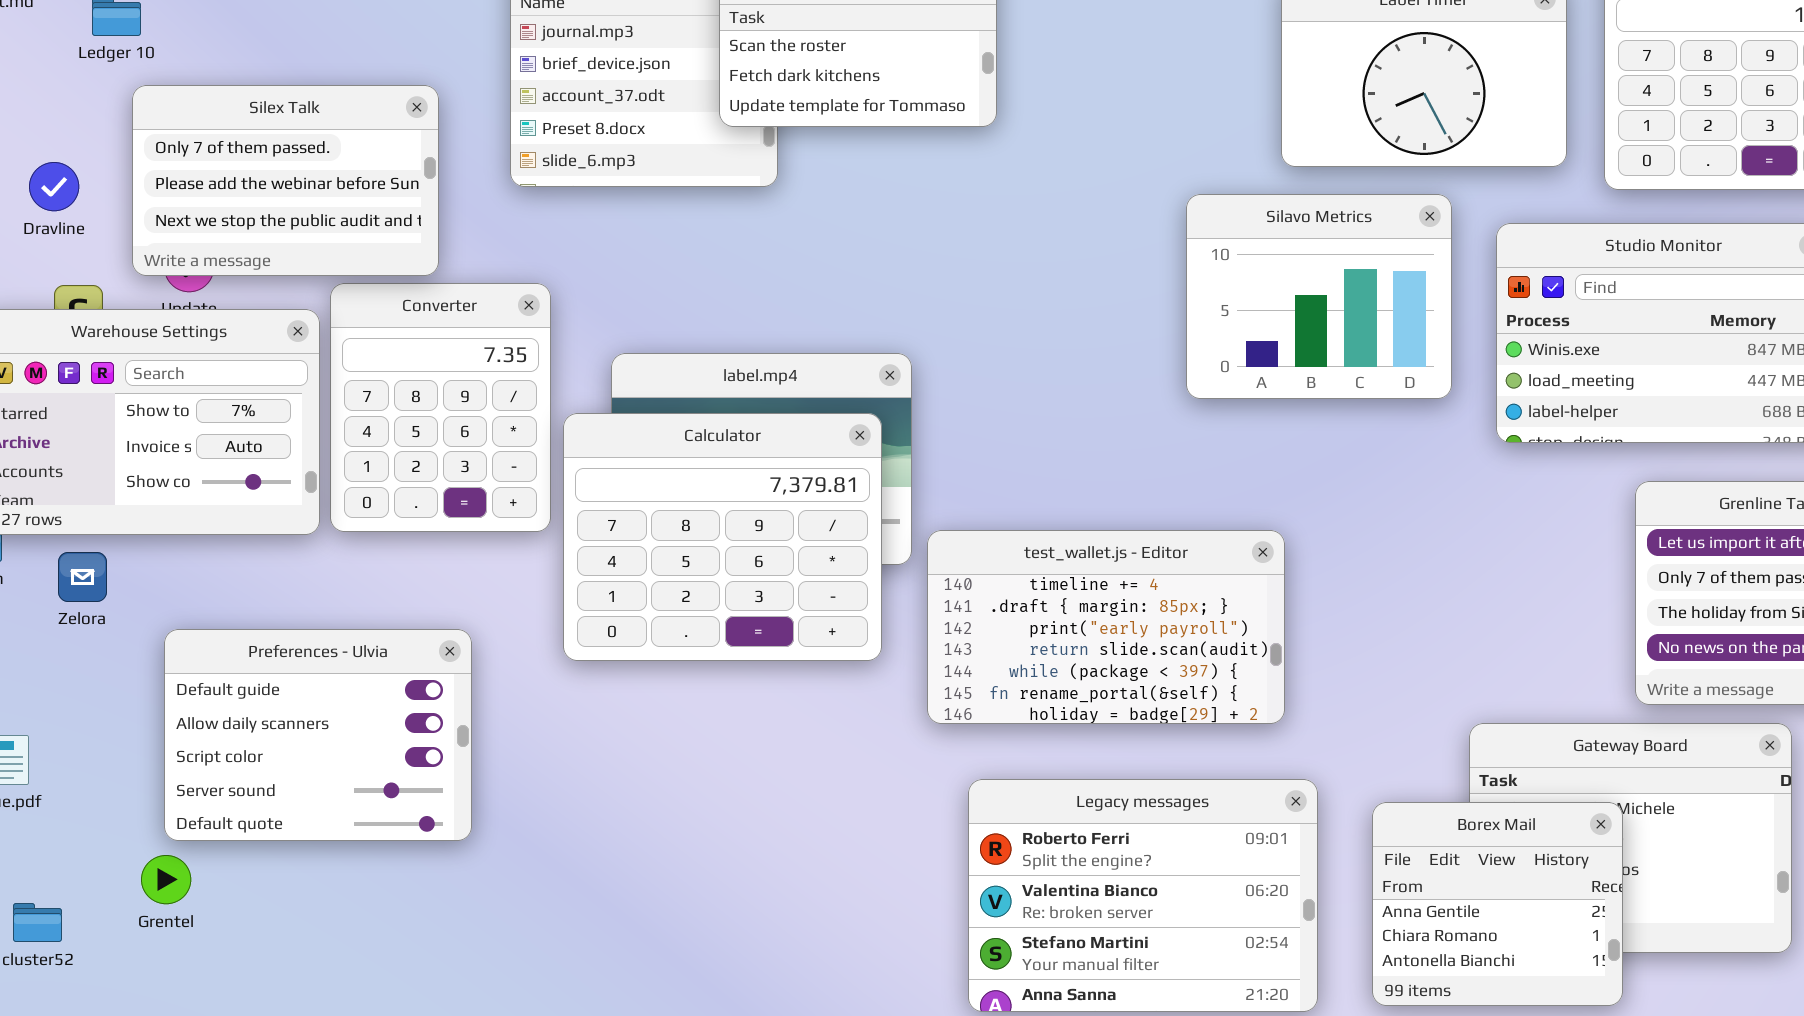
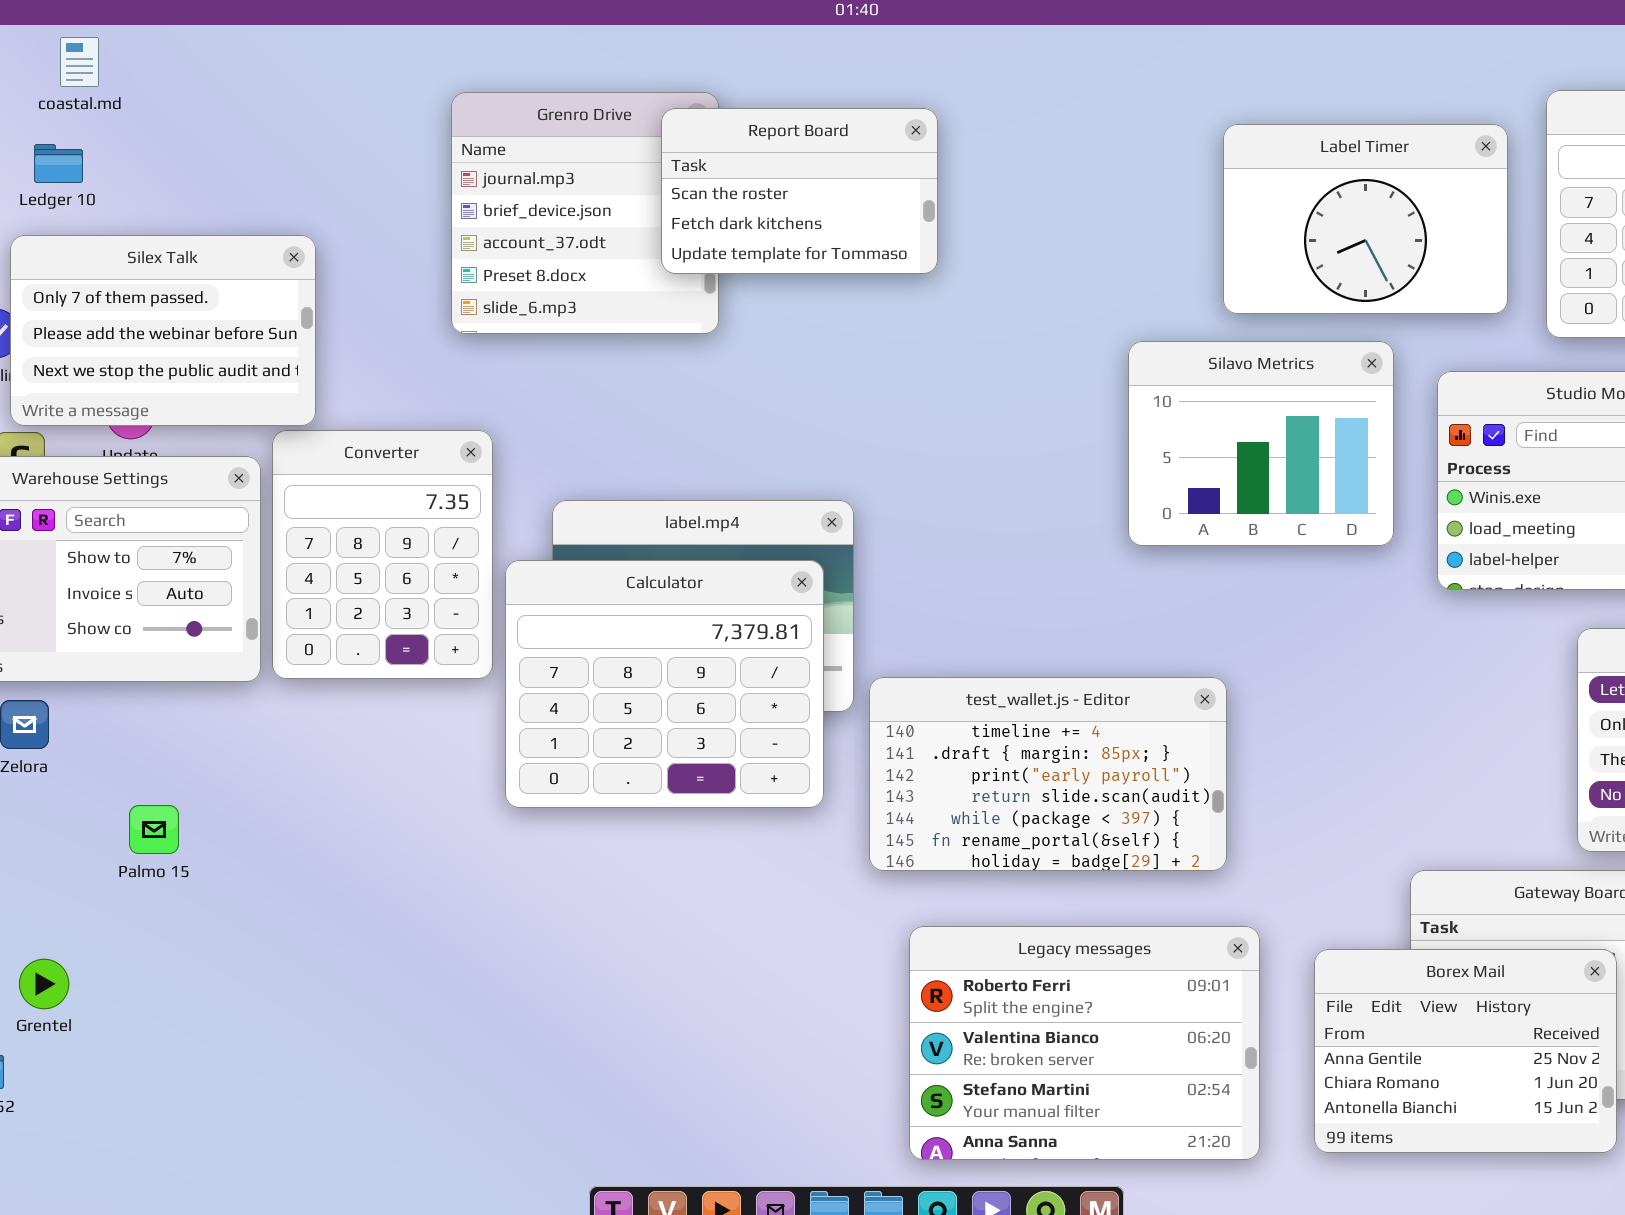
Silex Talk: [132,85,439,276] -> [10,235,316,426], moved
Preferences - Ulvia: [164,629,472,841] -> none, closed
Borex Mail: [1372,802,1623,1006] -> [1314,949,1617,1153], resized
Grentel: [141,855,191,904] -> [19,959,69,1009], moved

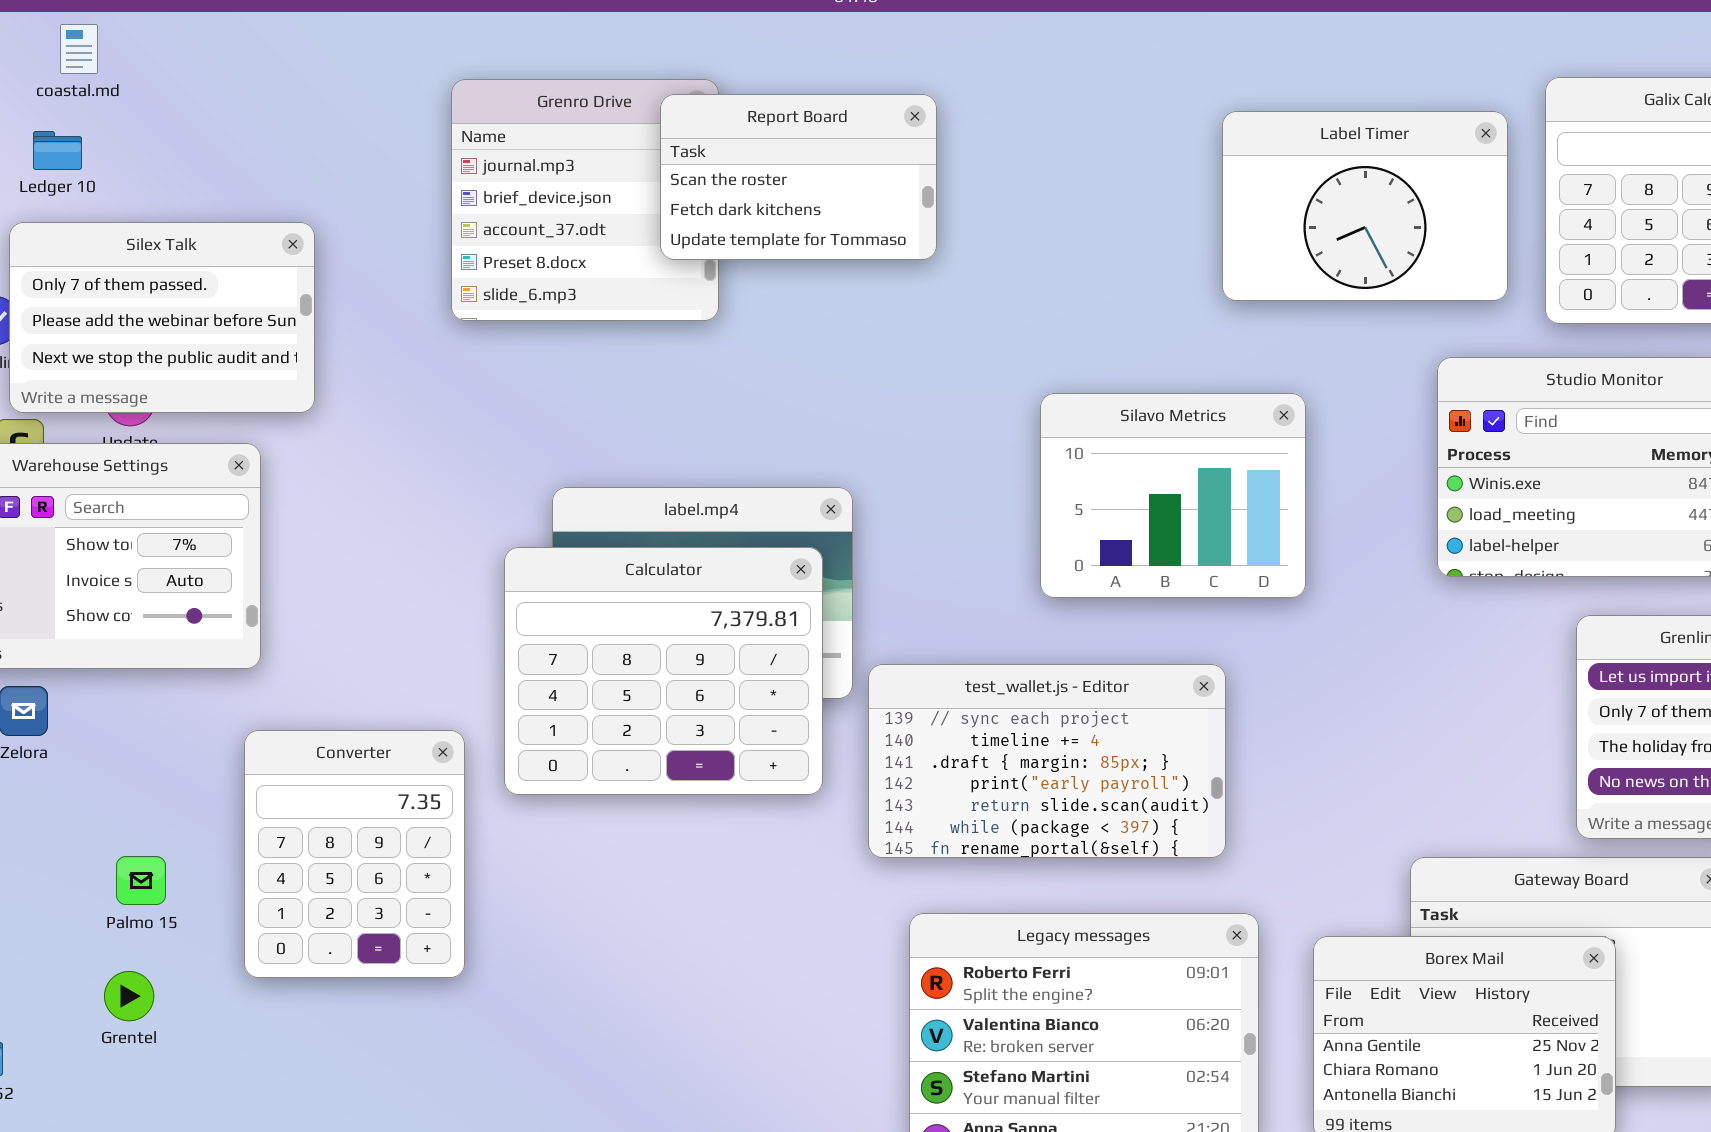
Silavo Metrics: [1128,341,1394,546] -> [1040,393,1306,598], moved
Converter: [272,430,493,679] -> [244,730,465,978], moved
test_wallet.js - Editor: [869,677,1227,871] -> [868,664,1226,858], scrolled up 1 row
Palmo 15: [129,805,179,854] -> [116,856,166,905], moved
Grentel: [19,959,69,1009] -> [104,971,154,1021], moved

